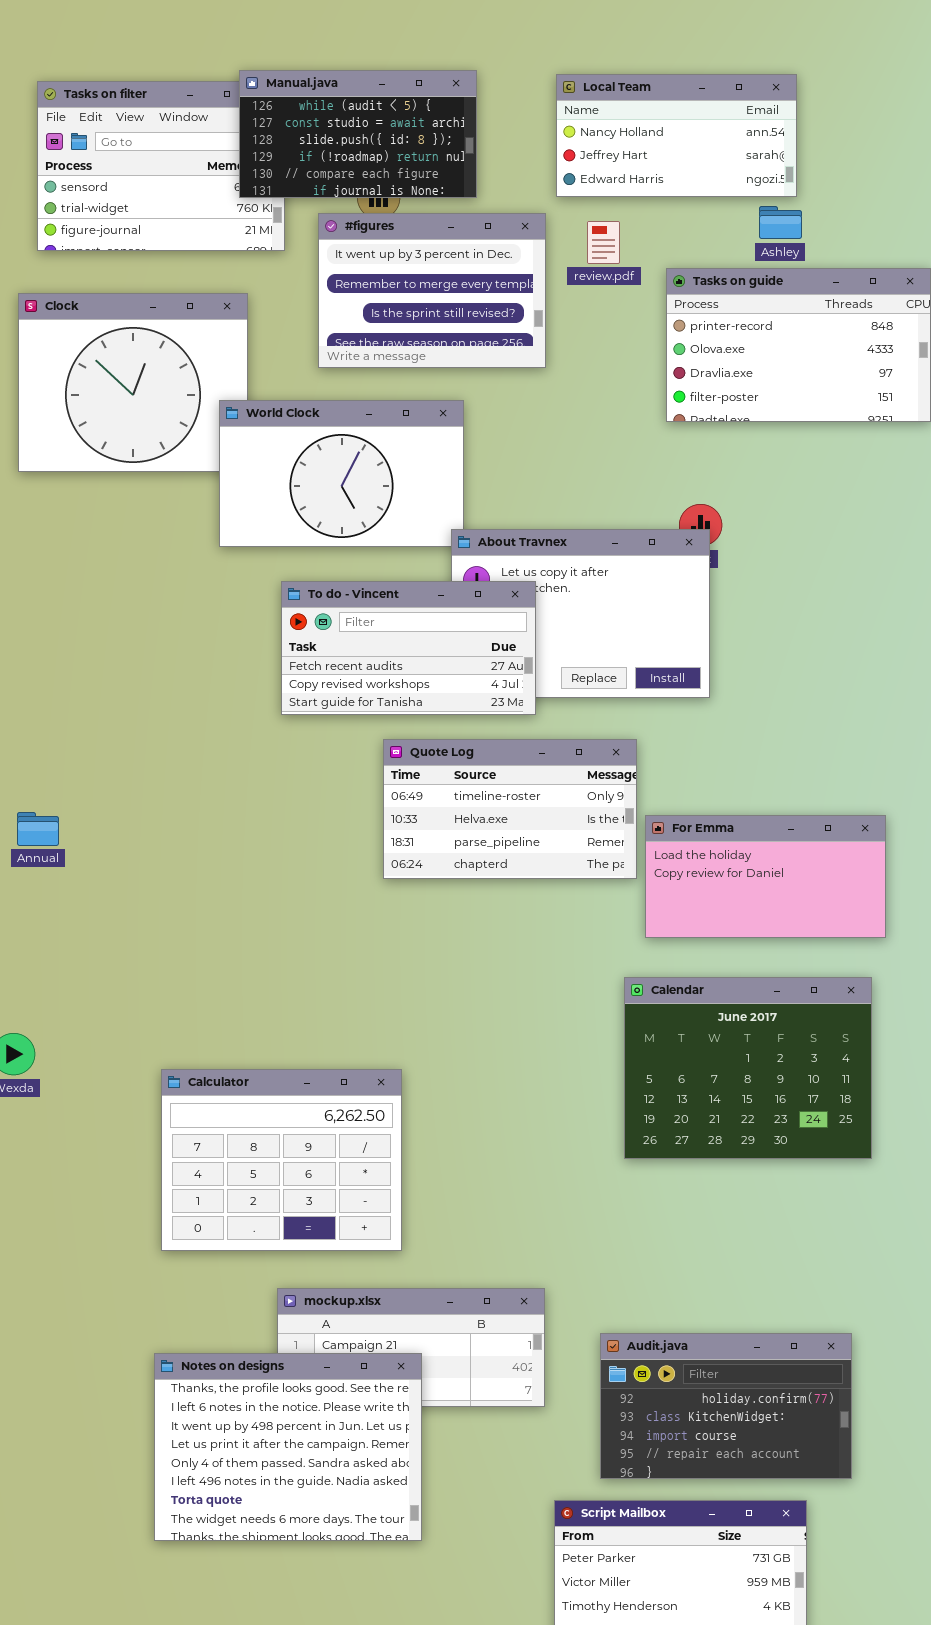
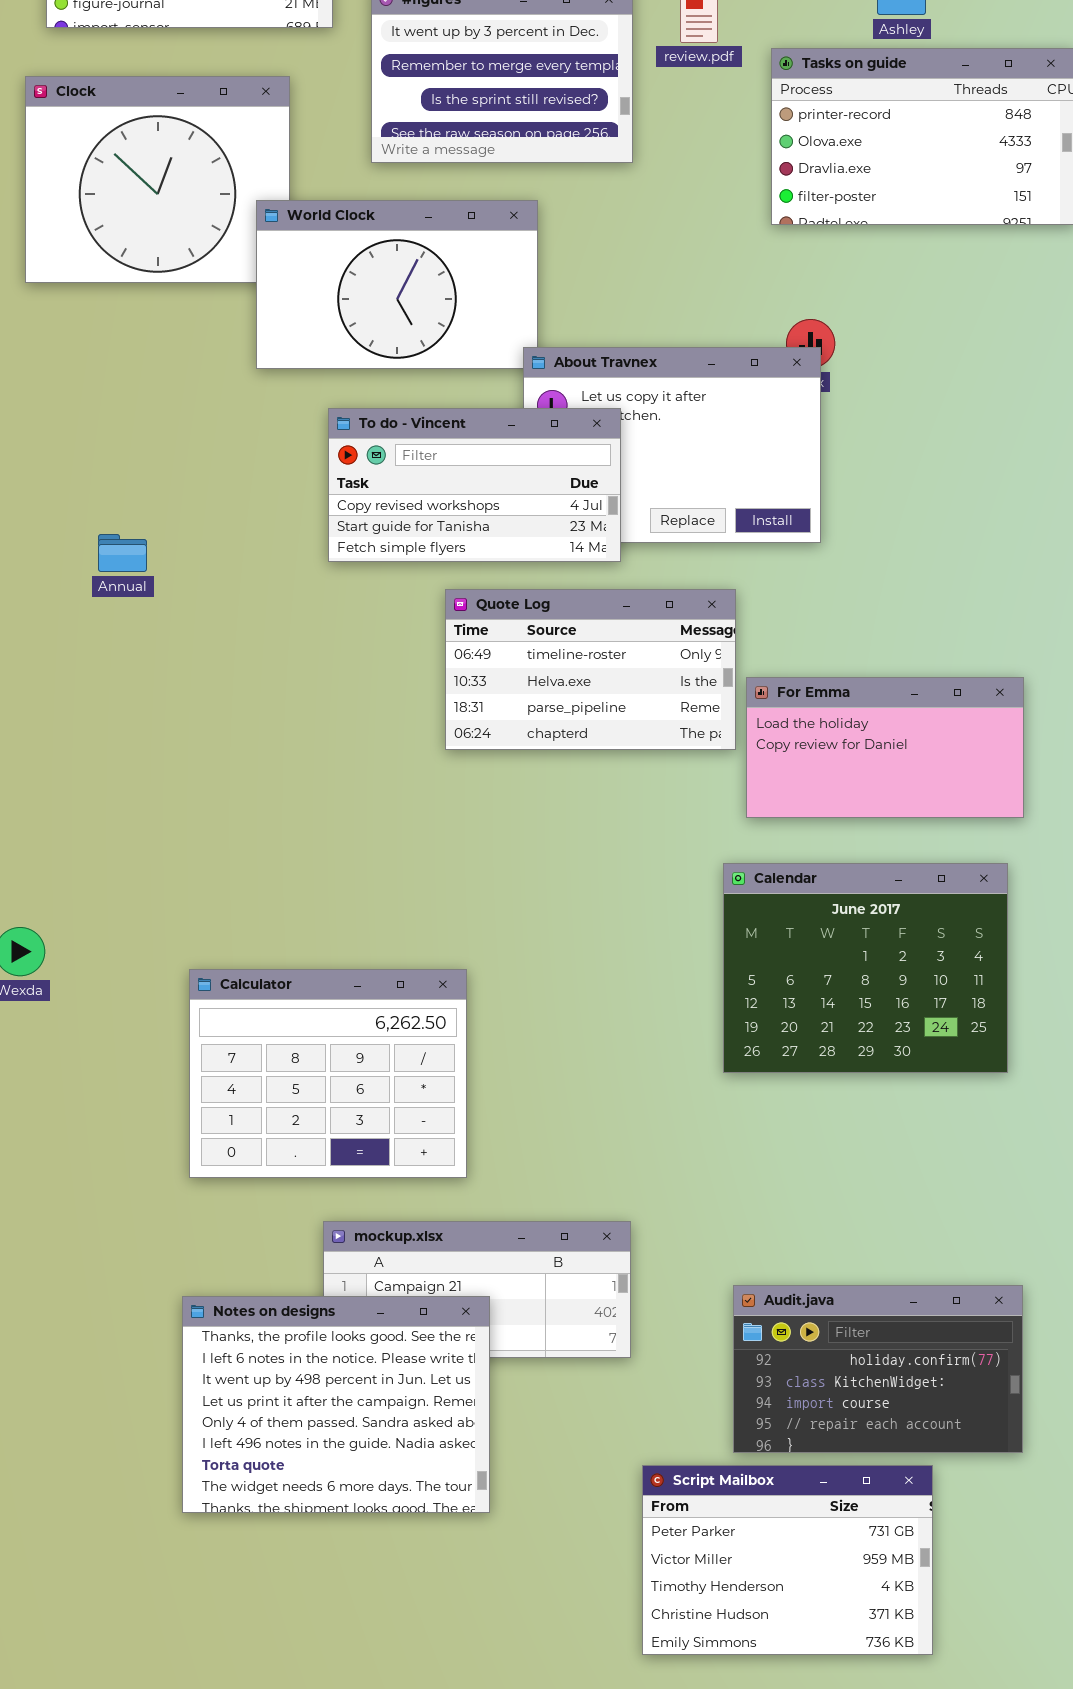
To do - Vincent: [281,581,536,715] -> [328,408,621,562], scrolled down 1 row
Annual: [17,812,59,846] -> [98,534,147,572], moved
Audit.java: [600,1333,852,1479] -> [733,1285,1023,1453], moved

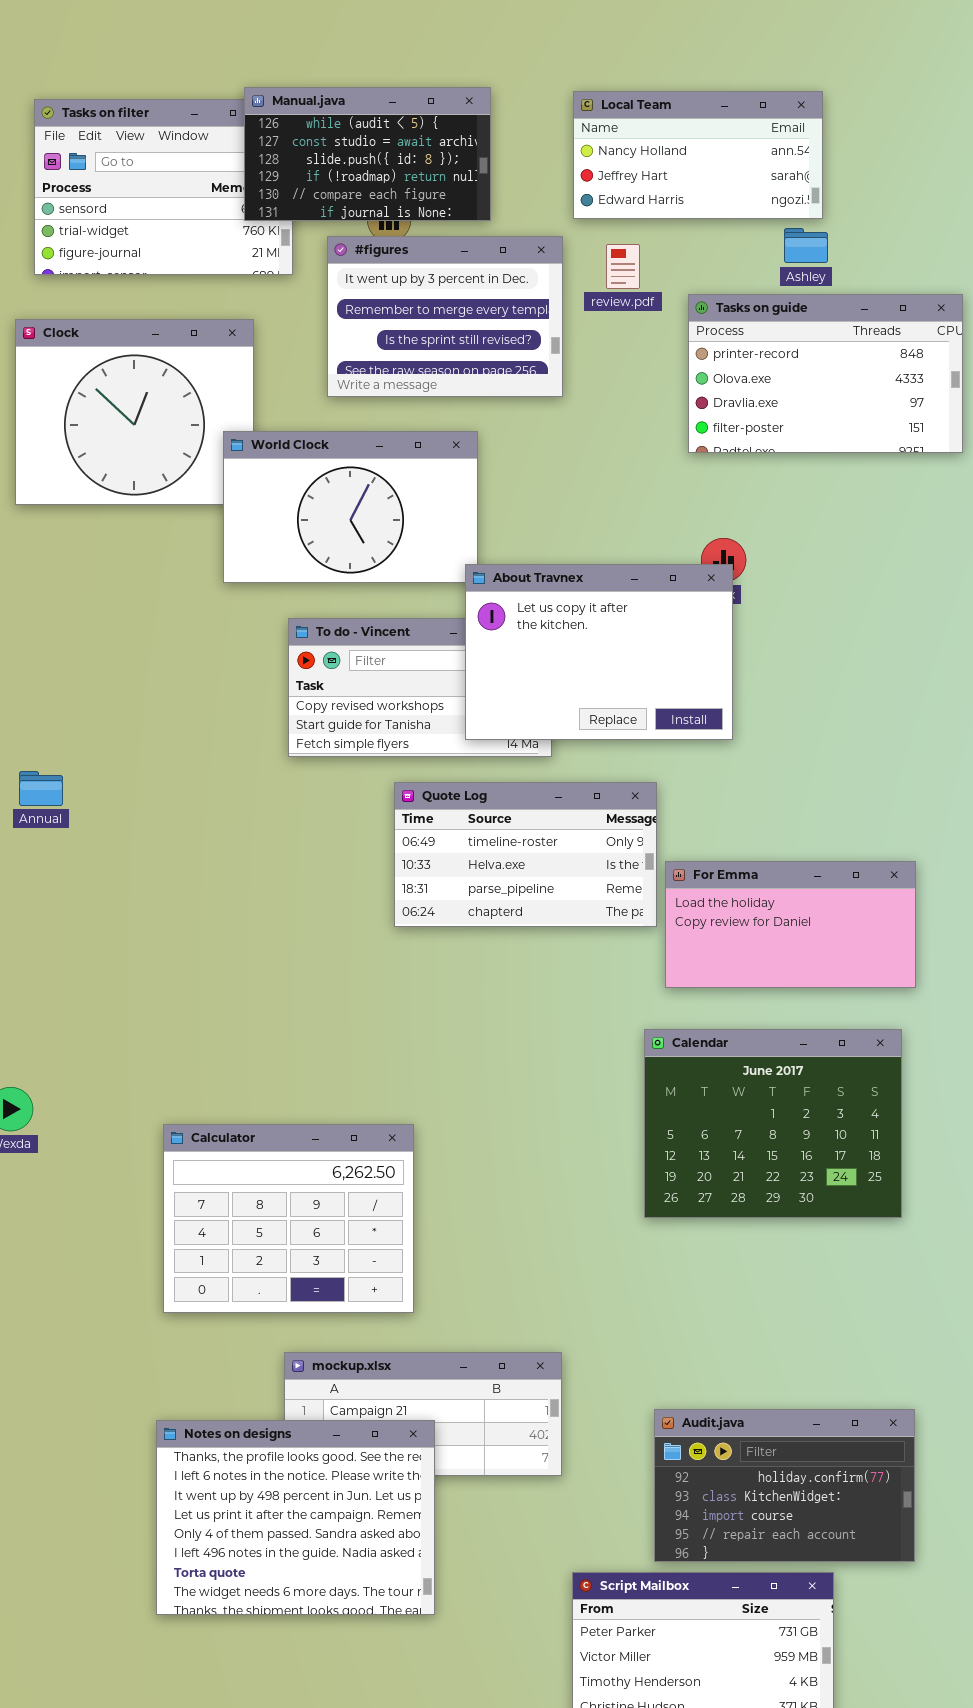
About Travnex: [523,347,821,543] -> [465,564,733,740], raised
Annual: [98,534,147,572] -> [19,771,63,806], moved

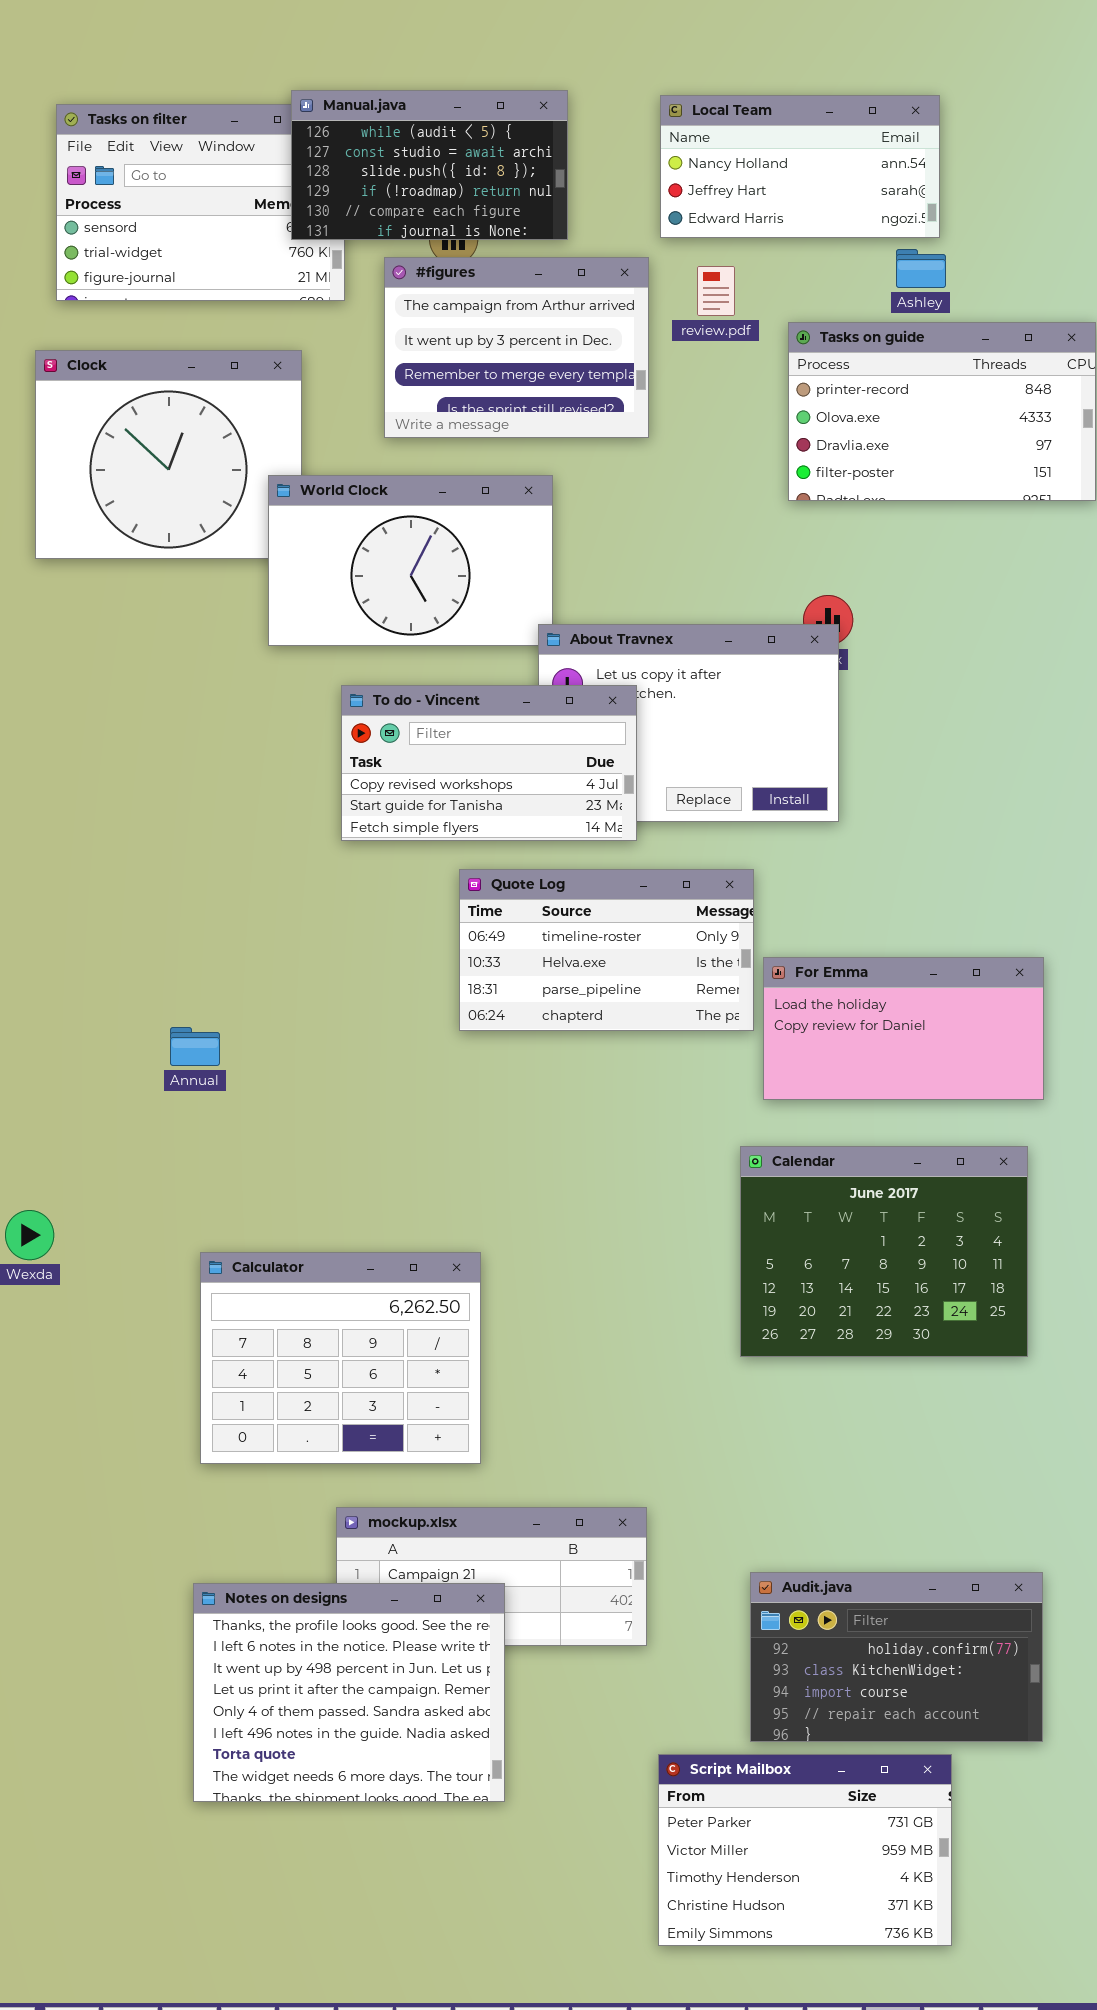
#figures: [327,236,563,397] -> [384,257,649,438], scrolled up 1 row
To do - Vincent: [288,618,552,757] -> [341,685,637,841], raised
Annual: [19,771,63,806] -> [170,1027,220,1066], moved

